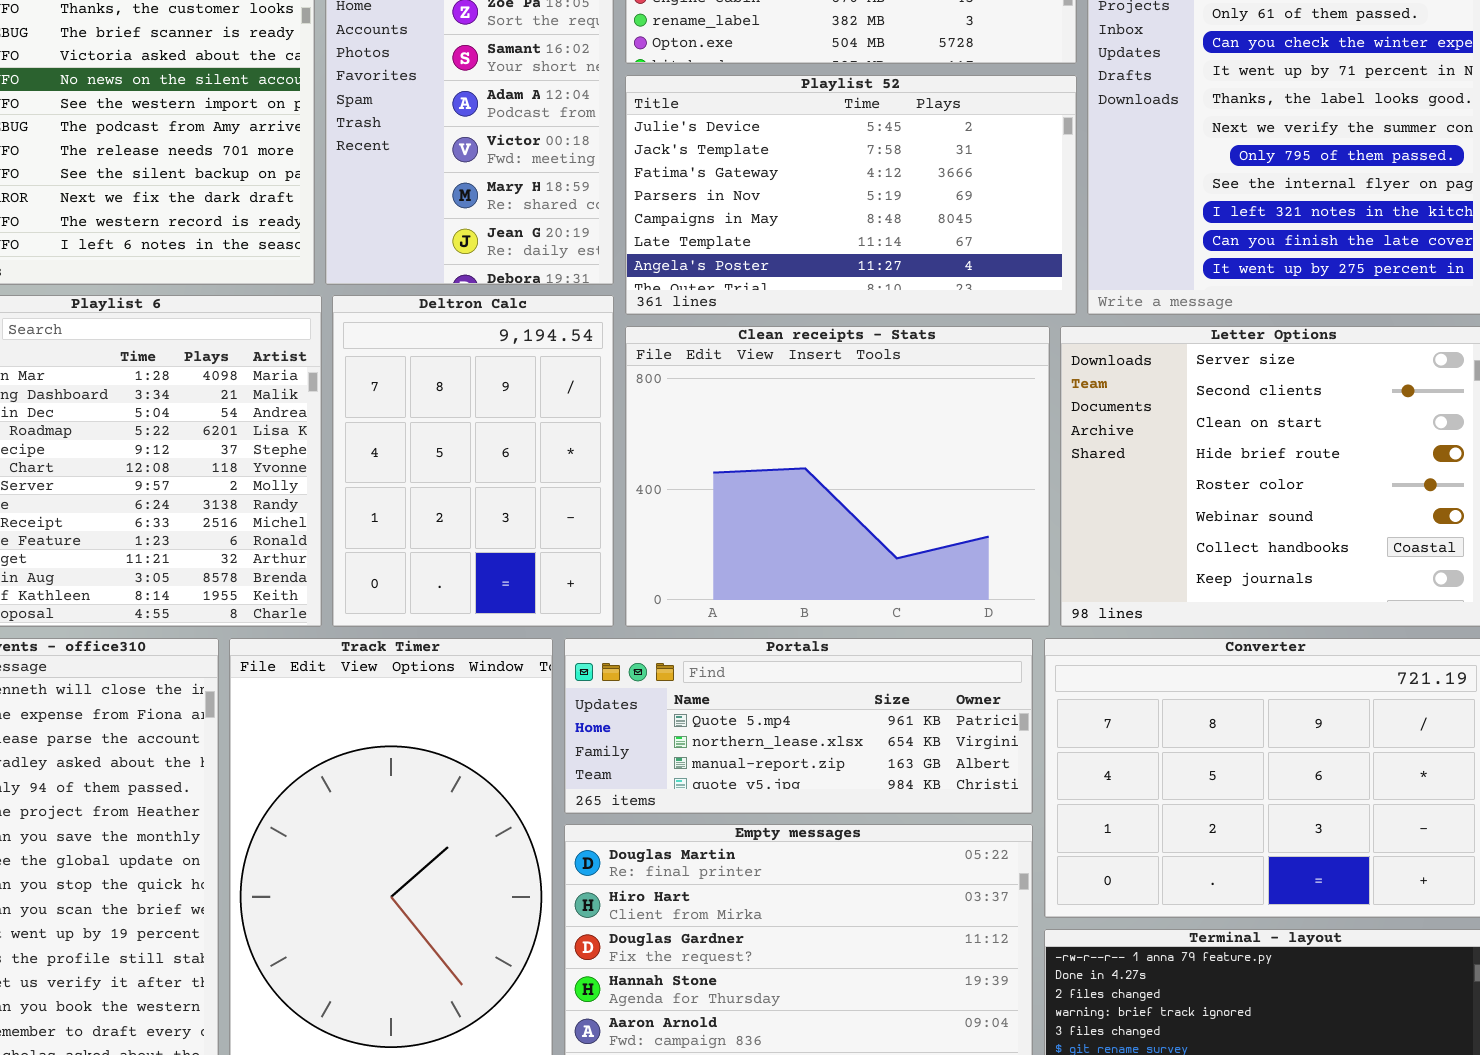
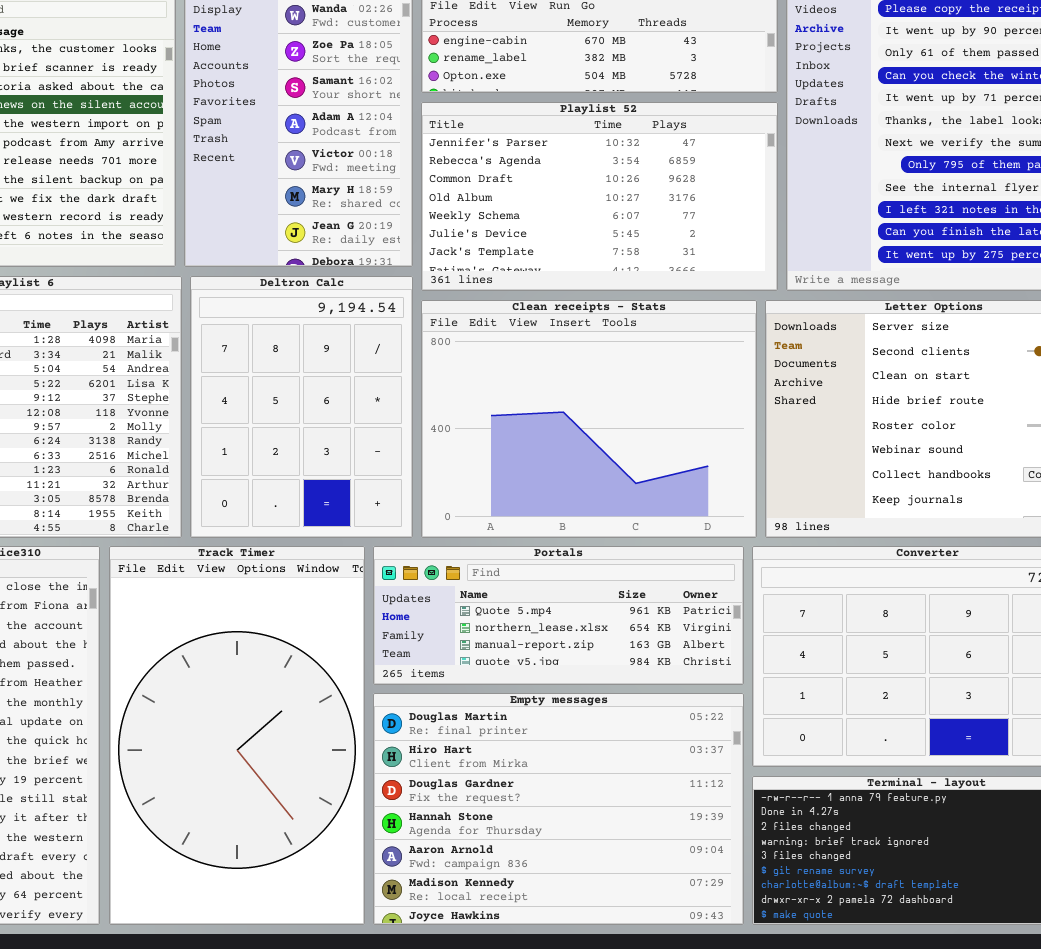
Playlist 52: [625,75,1077,315] -> [421,102,778,291], scrolled up 5 rows

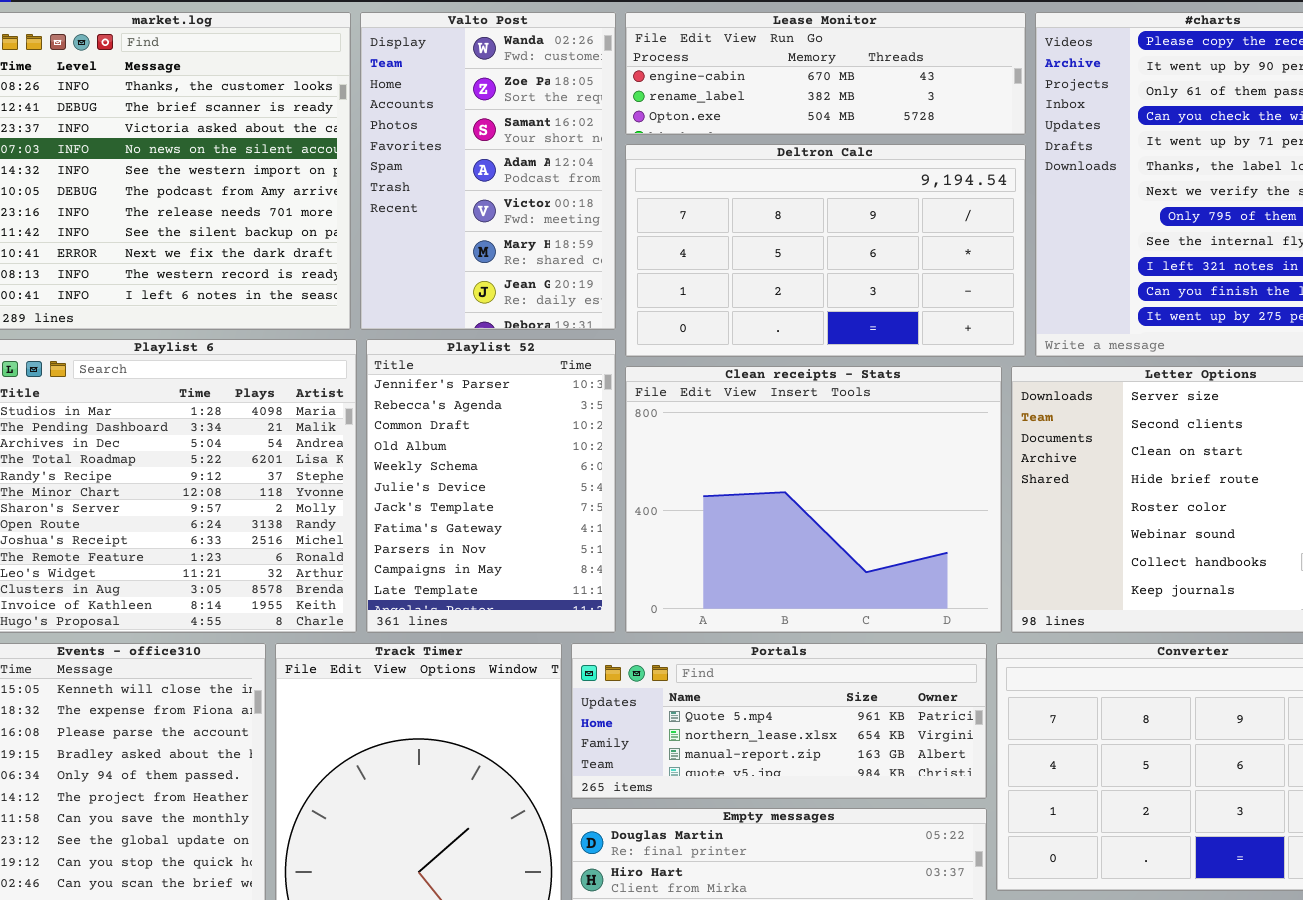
Playlist 52: [421,102,778,291] -> [366,339,616,633], moved, resized
Deltron Calc: [190,276,413,538] -> [625,144,1026,357], moved, resized

